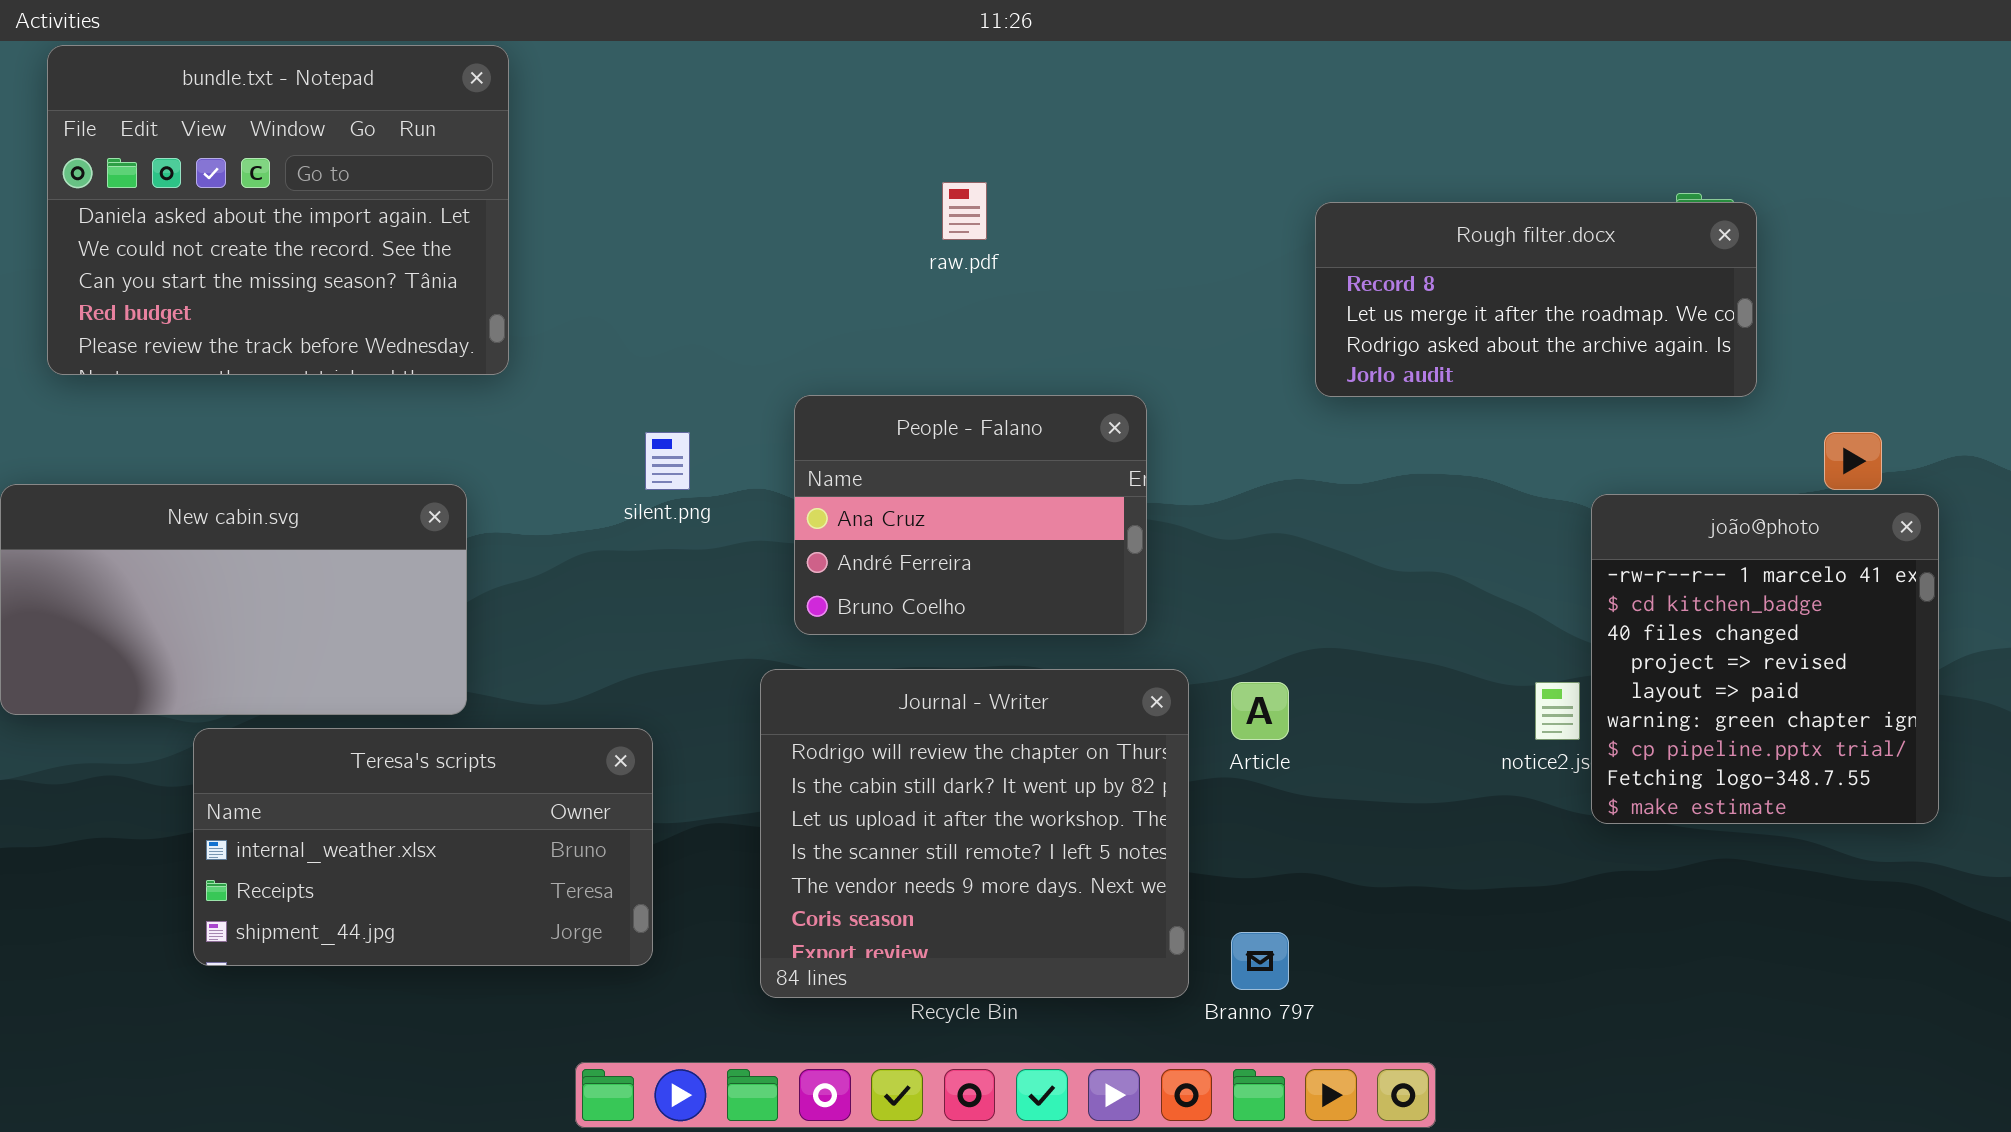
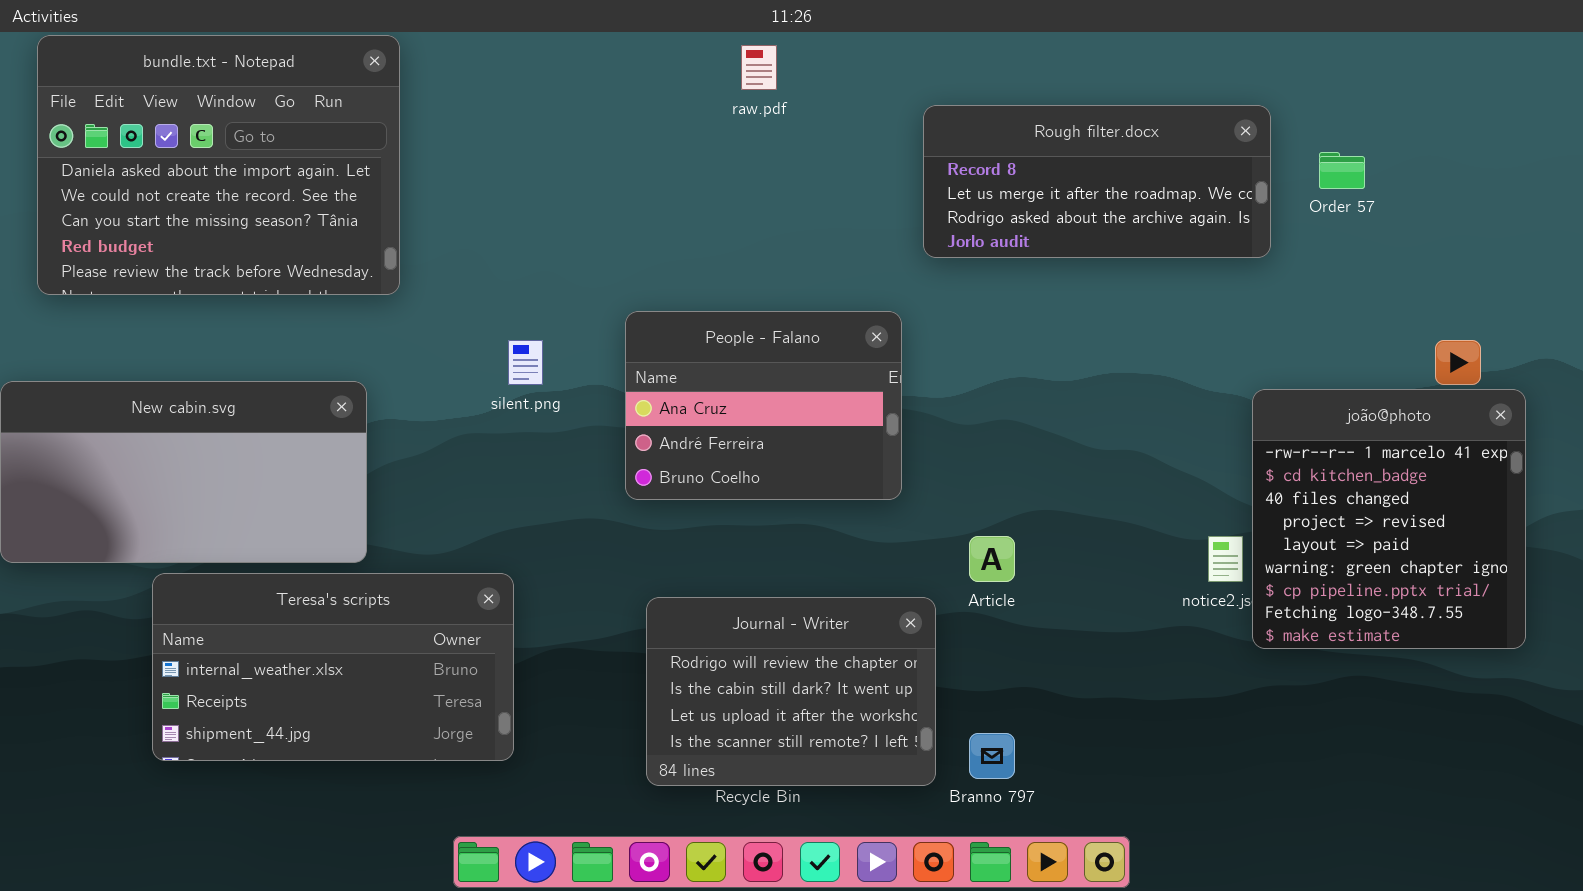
raw.pdf: [942,182,987,240] -> [741,45,777,90], moved
Rough filter.docx: [1315,202,1757,397] -> [923,105,1271,258], moved
Journal - Writer: [760,669,1189,998] -> [646,597,936,786], resized

